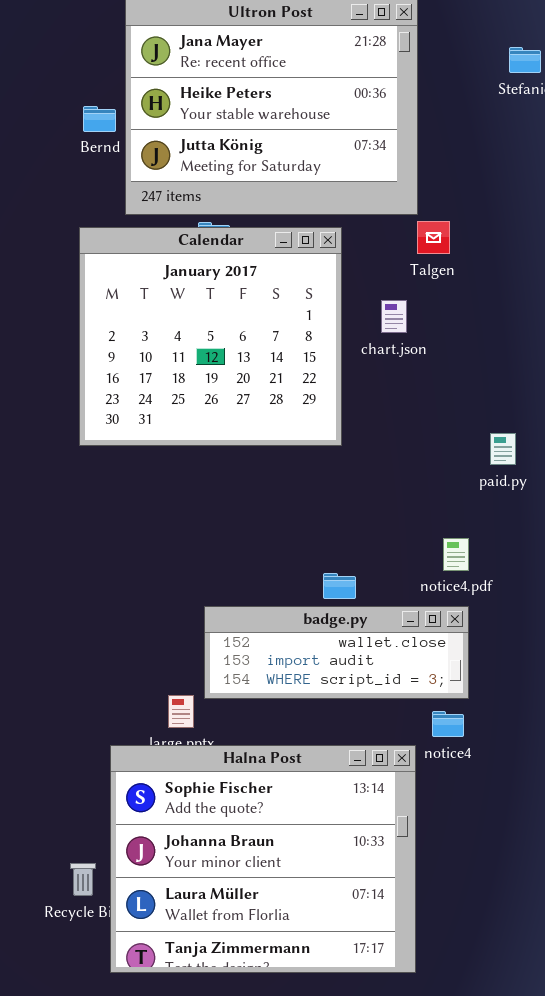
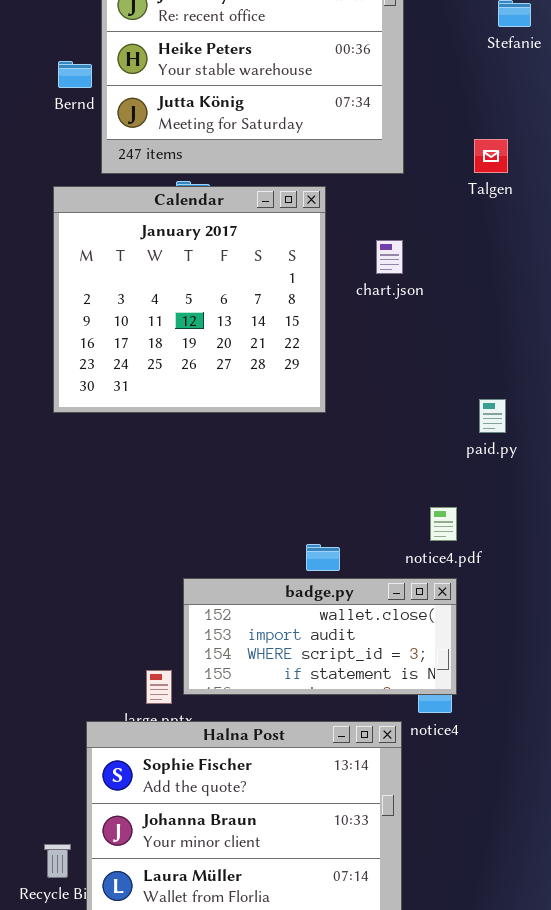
Talgen: [417,221,450,254] -> [474,139,508,173], moved
chart.json: [381,300,407,333] -> [376,240,403,274], moved
badge.py: [204,606,469,699] -> [183,578,457,695], resized

